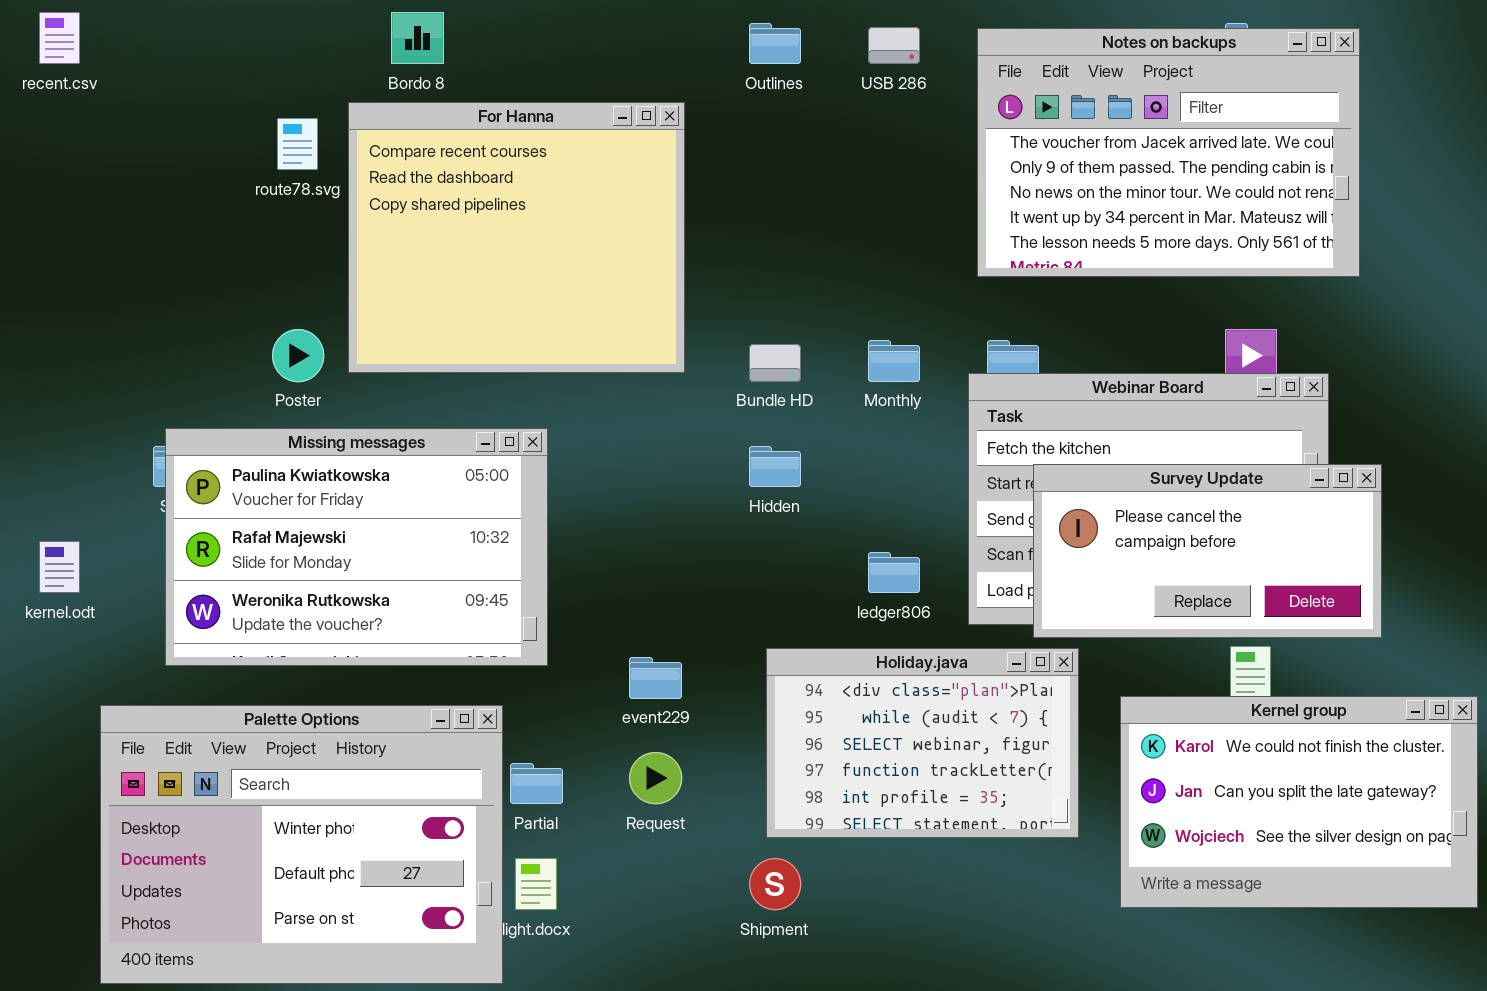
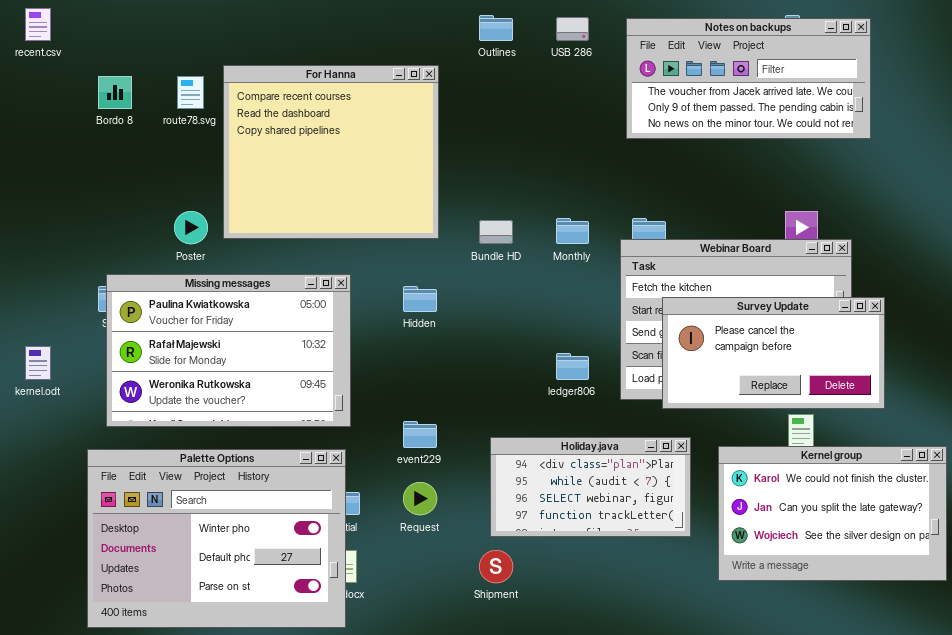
Bordo 8: [391,12,444,64] -> [98,76,132,109], moved
Notes on backups: [977,28,1360,277] -> [626,18,871,139], resized
Hidden: [749,446,801,487] -> [403,286,437,312], moved
Holiday.java: [766,648,1079,838] -> [490,437,691,537], resized
Palette Options: [100,705,503,984] -> [87,449,346,628], moved

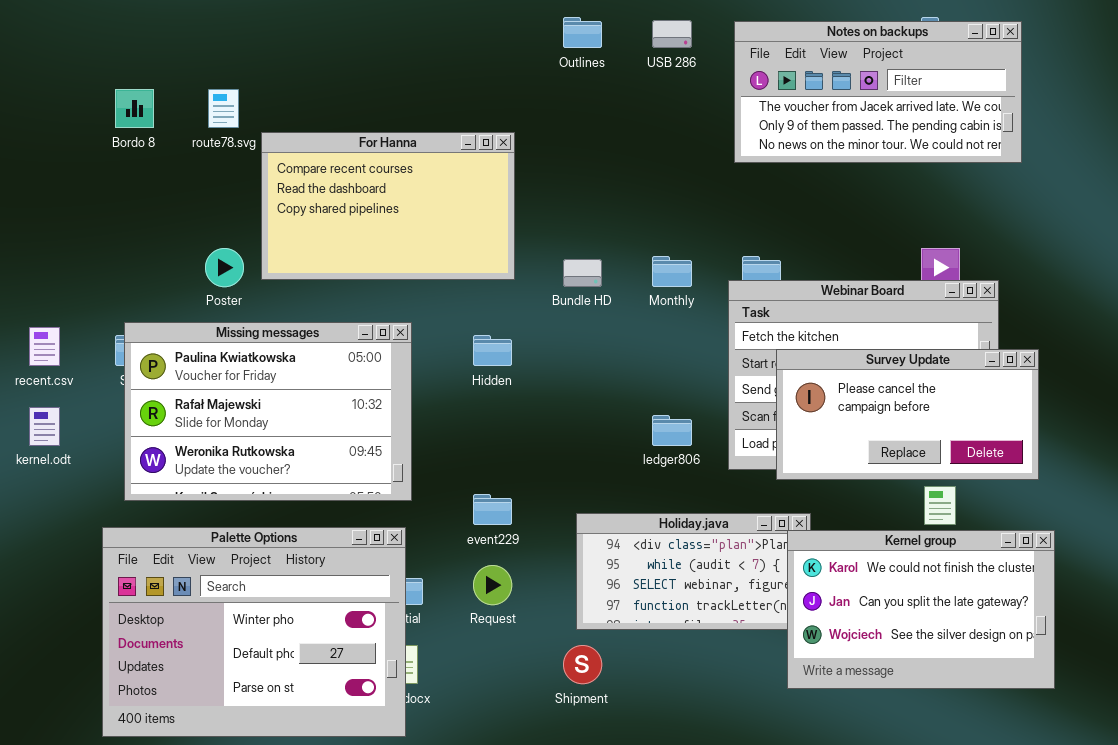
recent.csv: [25,8,51,41] -> [29,327,60,366], moved
For Hanna: [223,65,439,239] -> [261,132,515,280], resized
Kernel group: [718,446,947,581] -> [787,530,1055,689], moved

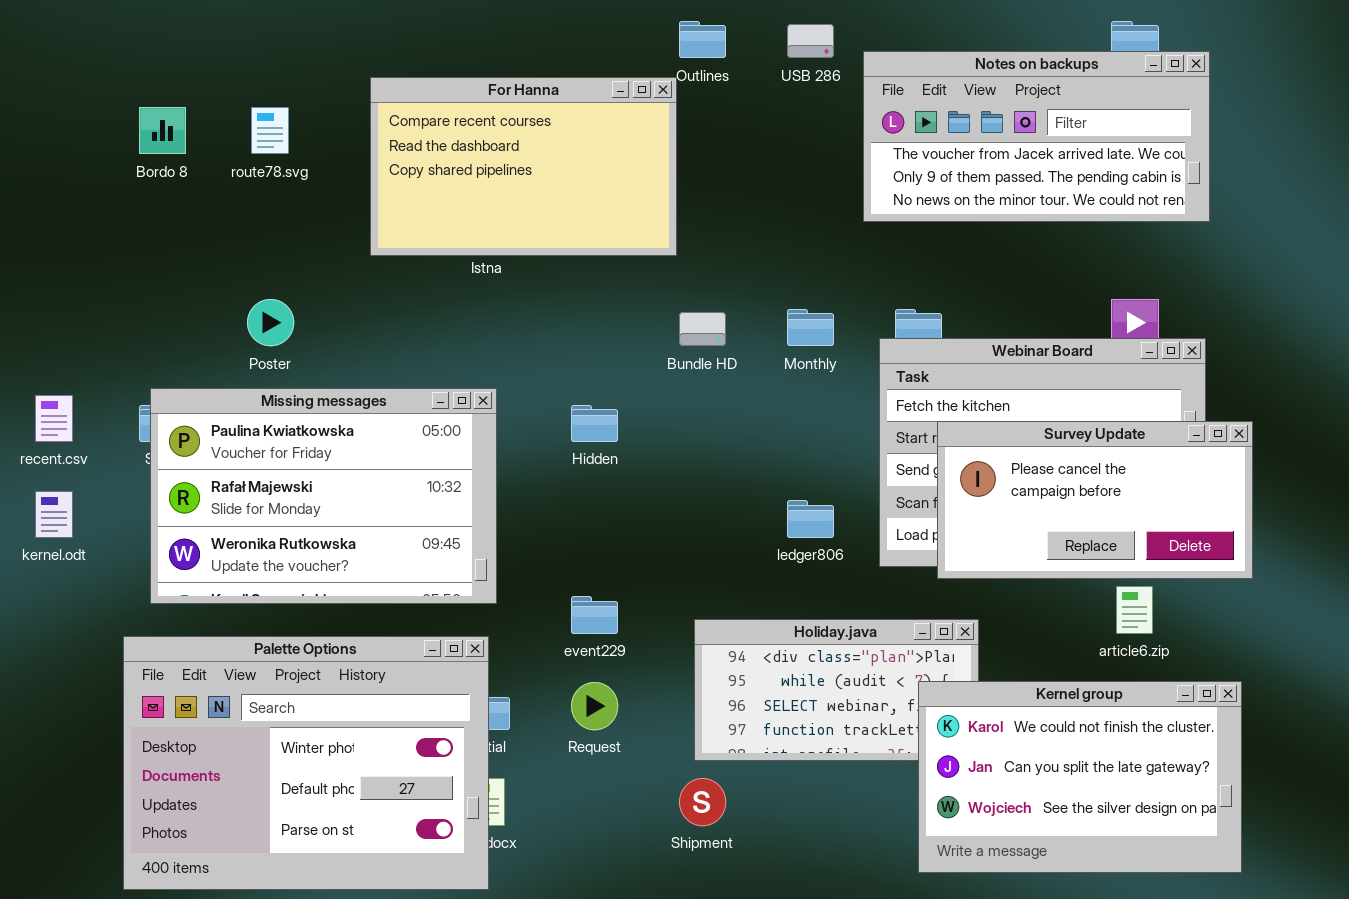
Notes on backups: [734,21,1022,163] -> [863,51,1210,222], moved
For Hanna: [261,132,515,280] -> [370,77,677,256], moved
Kernel group: [787,530,1055,689] -> [918,681,1242,873], moved

